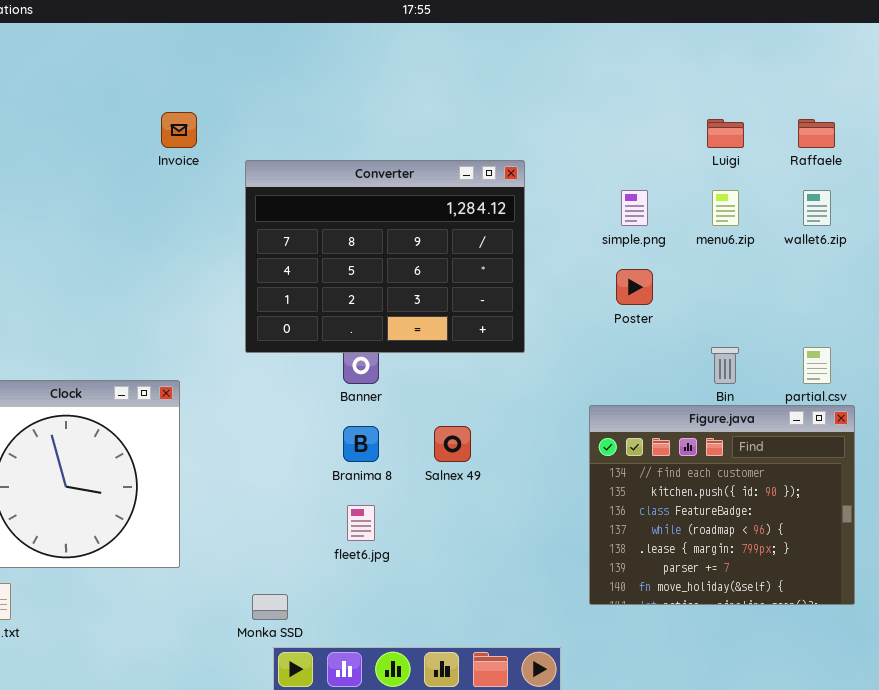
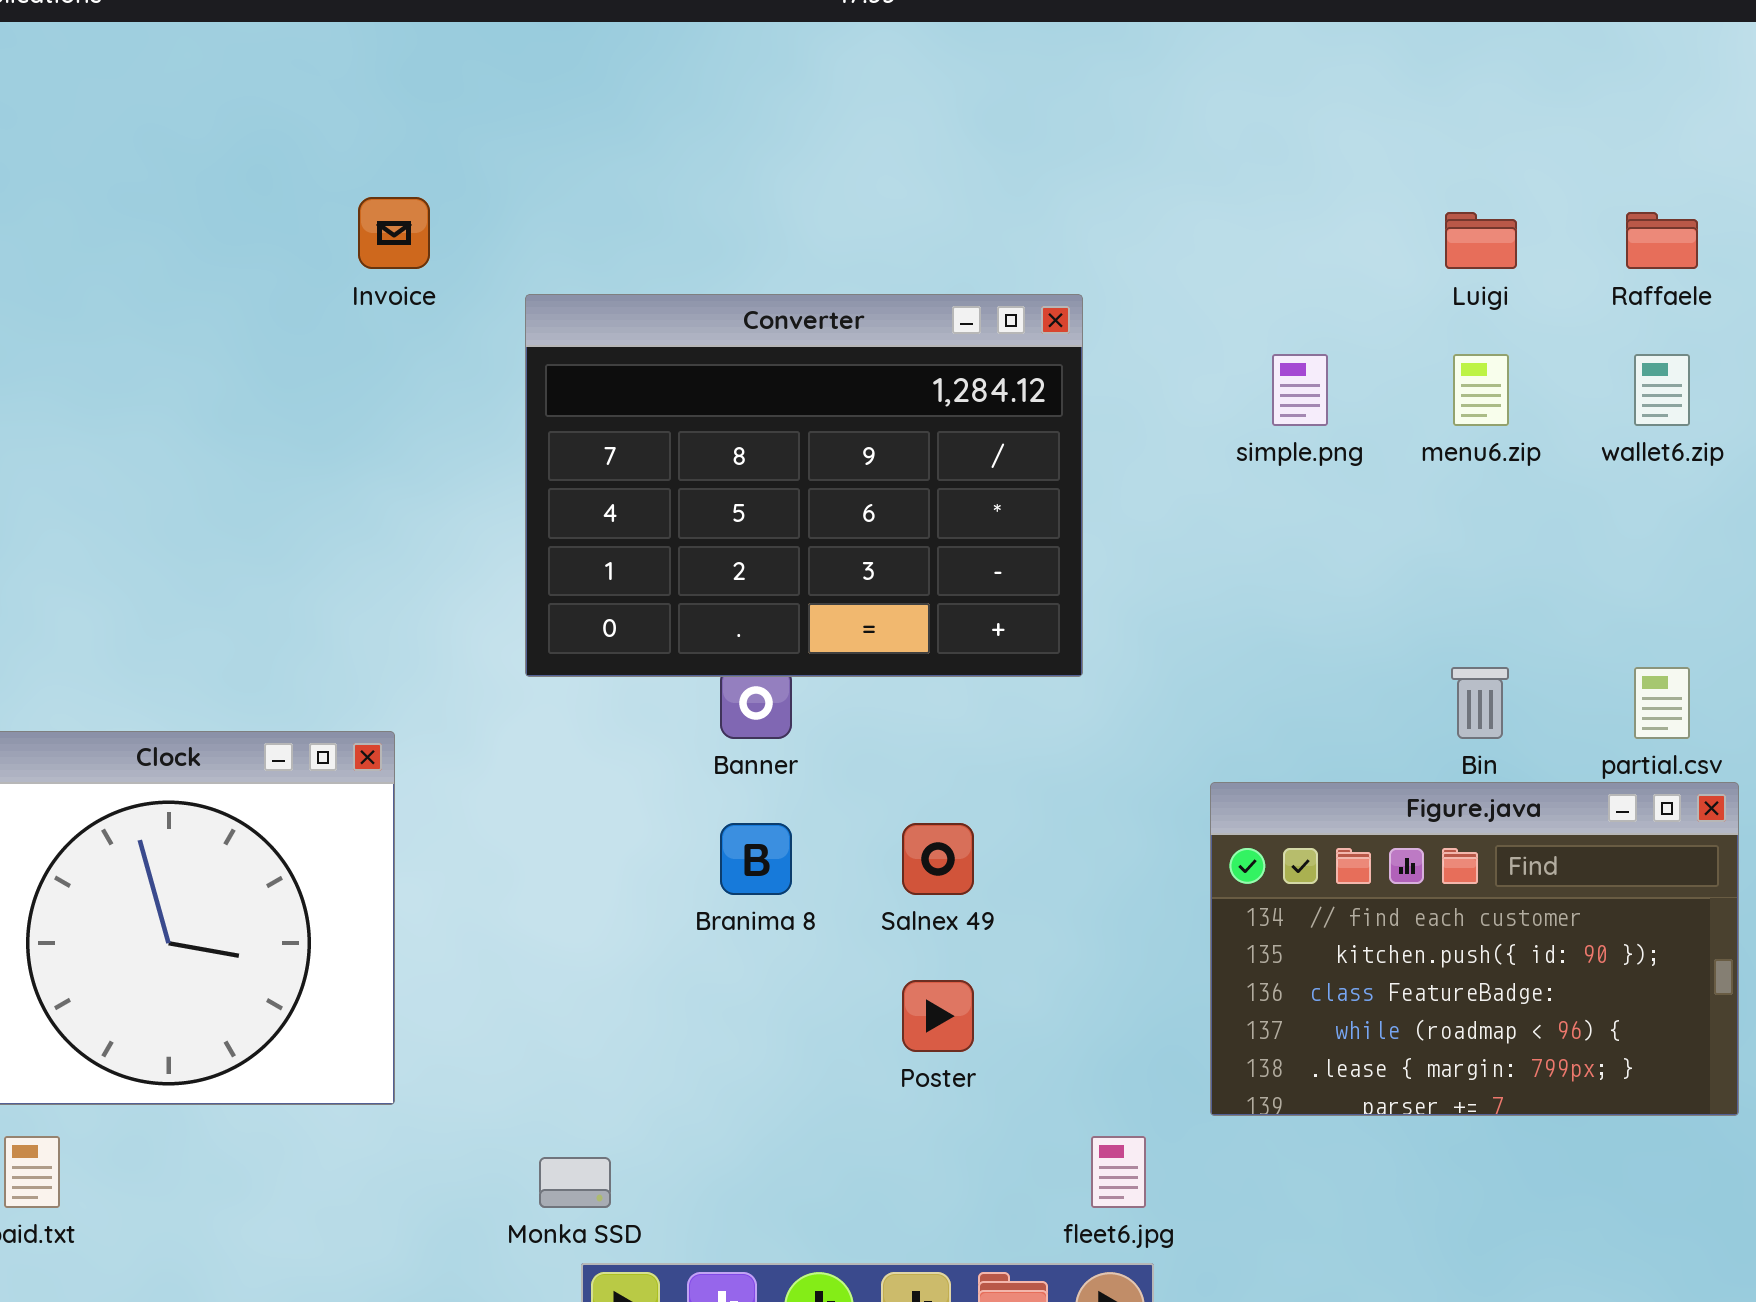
Poster: [616,269,653,305] -> [902,980,974,1052], moved
Figure.java: [589,405,855,605] -> [1210,782,1739,1116], resized
fleet6.jpg: [347,505,375,541] -> [1091,1136,1146,1208], moved

